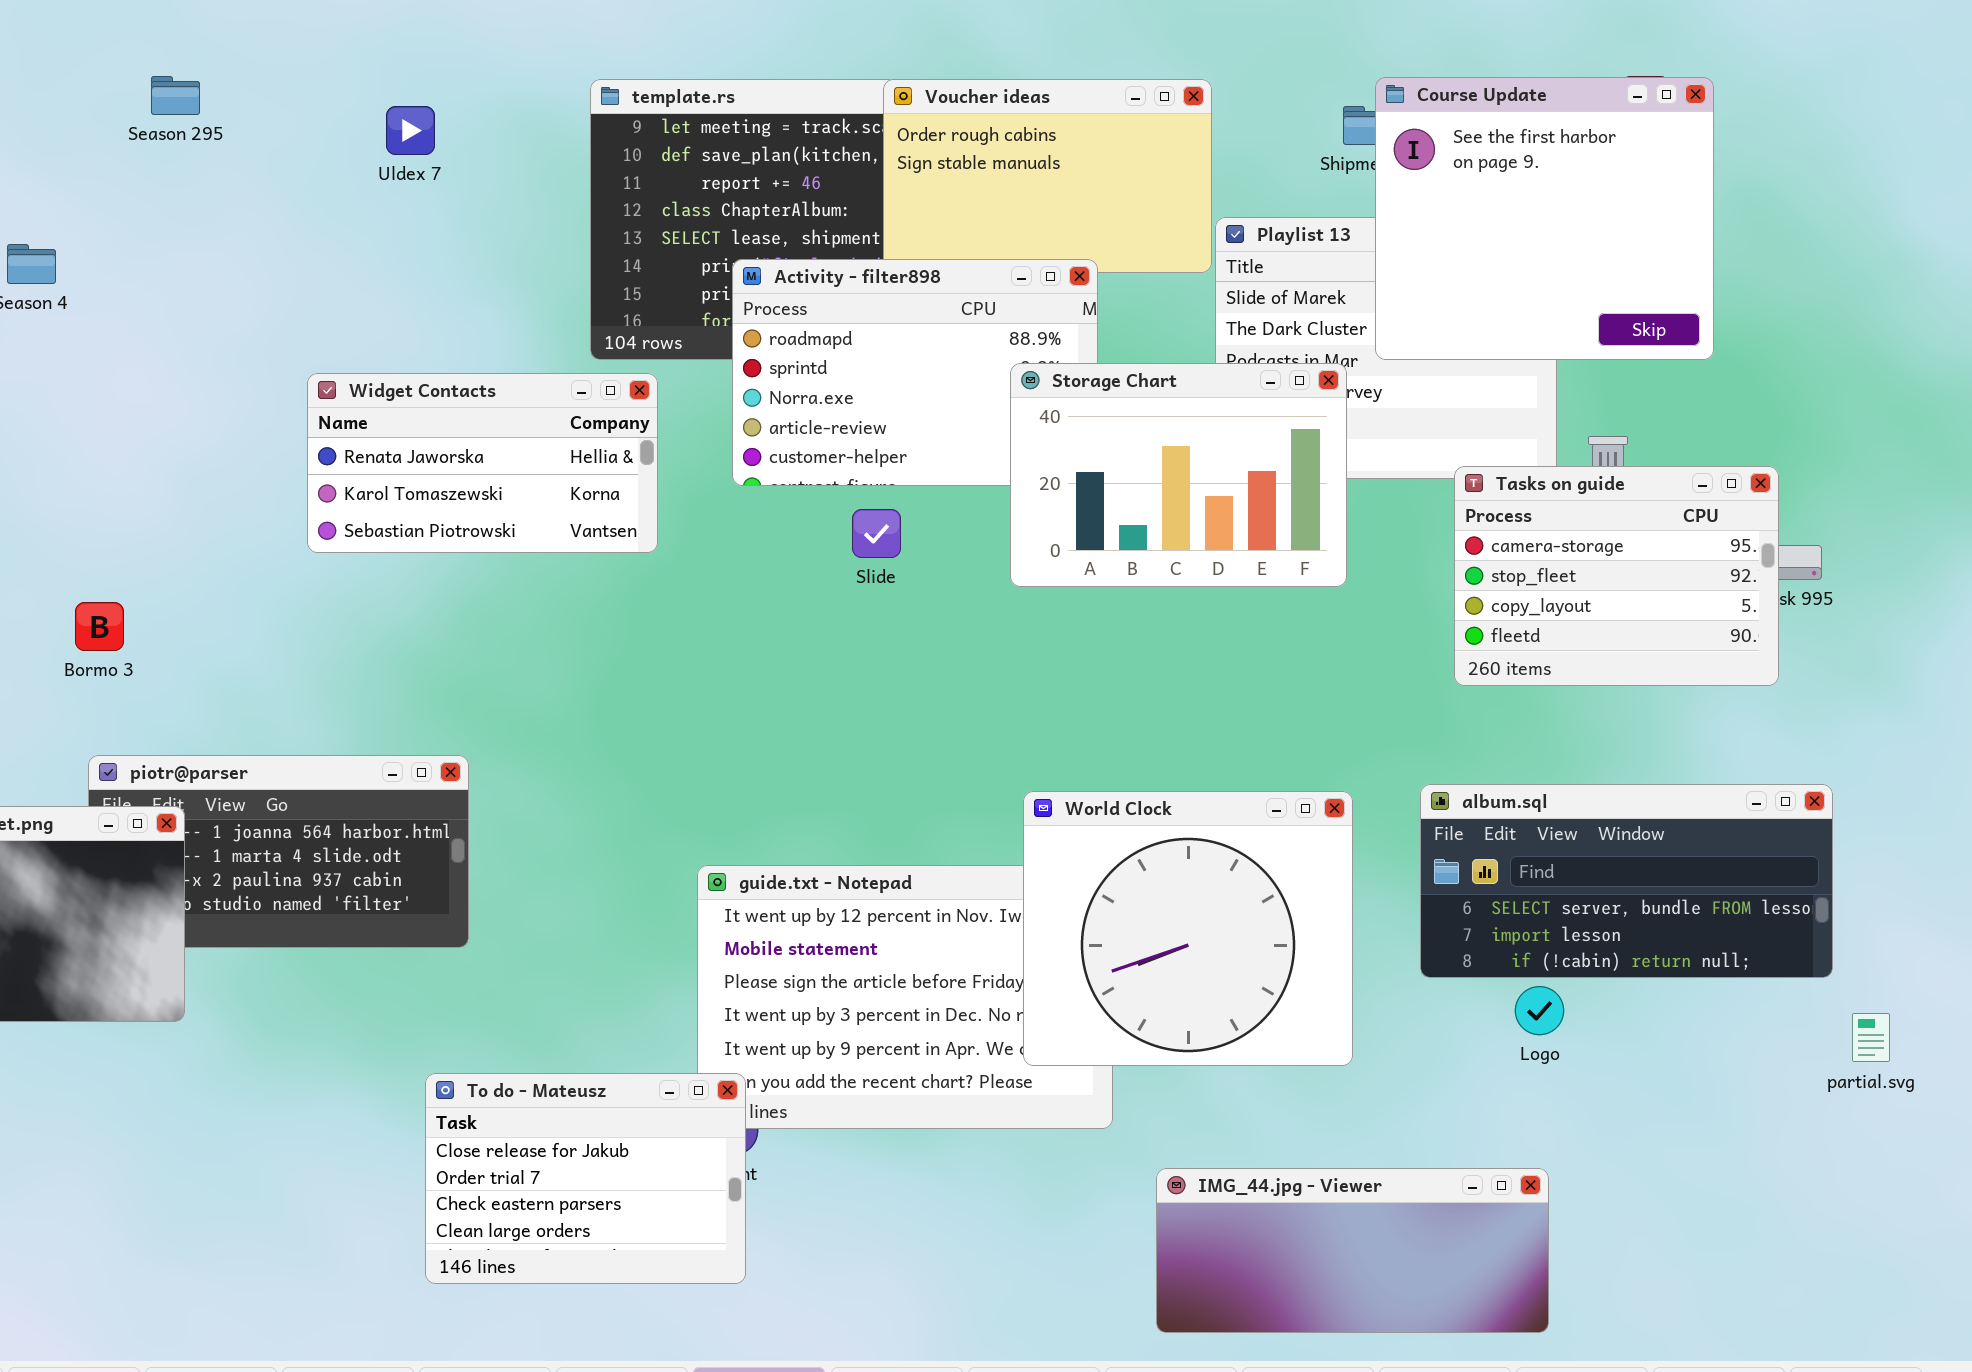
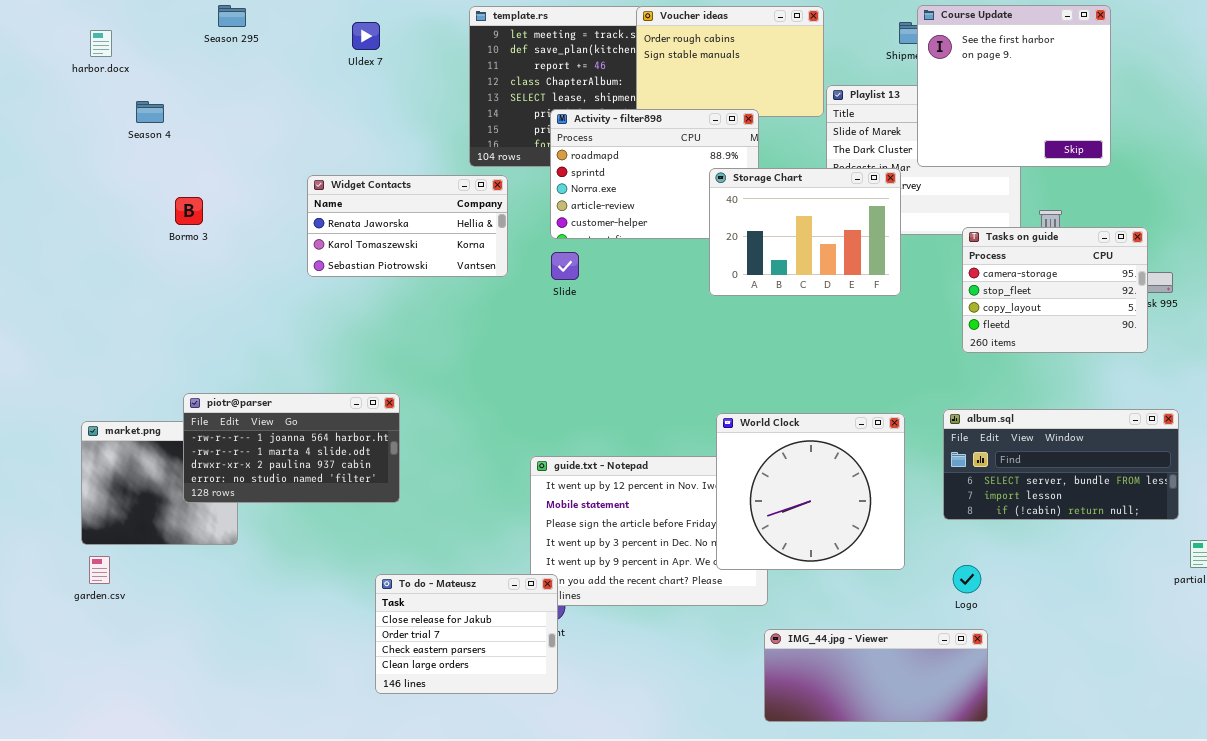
Slide: [852,509,901,558] -> [551,252,579,280], moved
Bormo 3: [75,602,124,651] -> [175,197,203,225], moved
piotr@parser: [88,755,469,948] -> [183,393,400,503], raised
Logo: [1515,986,1564,1035] -> [953,565,981,593], moved
IMG_44.jpg - Viewer: [1156,1168,1549,1333] -> [764,629,988,722], moved

